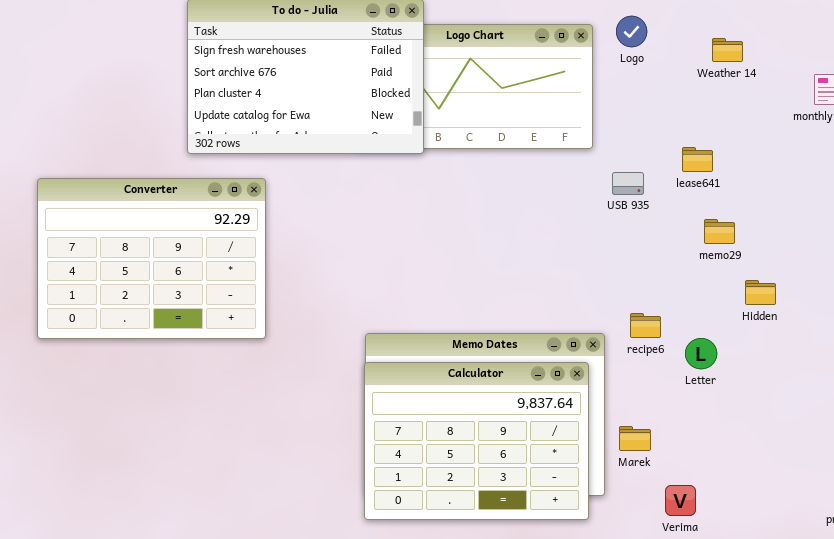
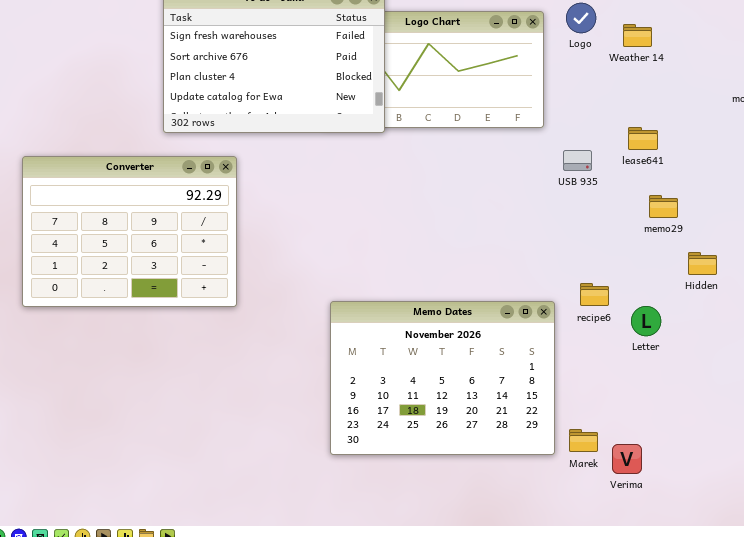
Weather 14: [712,38,743,62] -> [623,24,652,47], moved
Calculator: [364,362,589,520] -> none, closed
Marek: [619,426,651,451] -> [569,429,598,452], moved

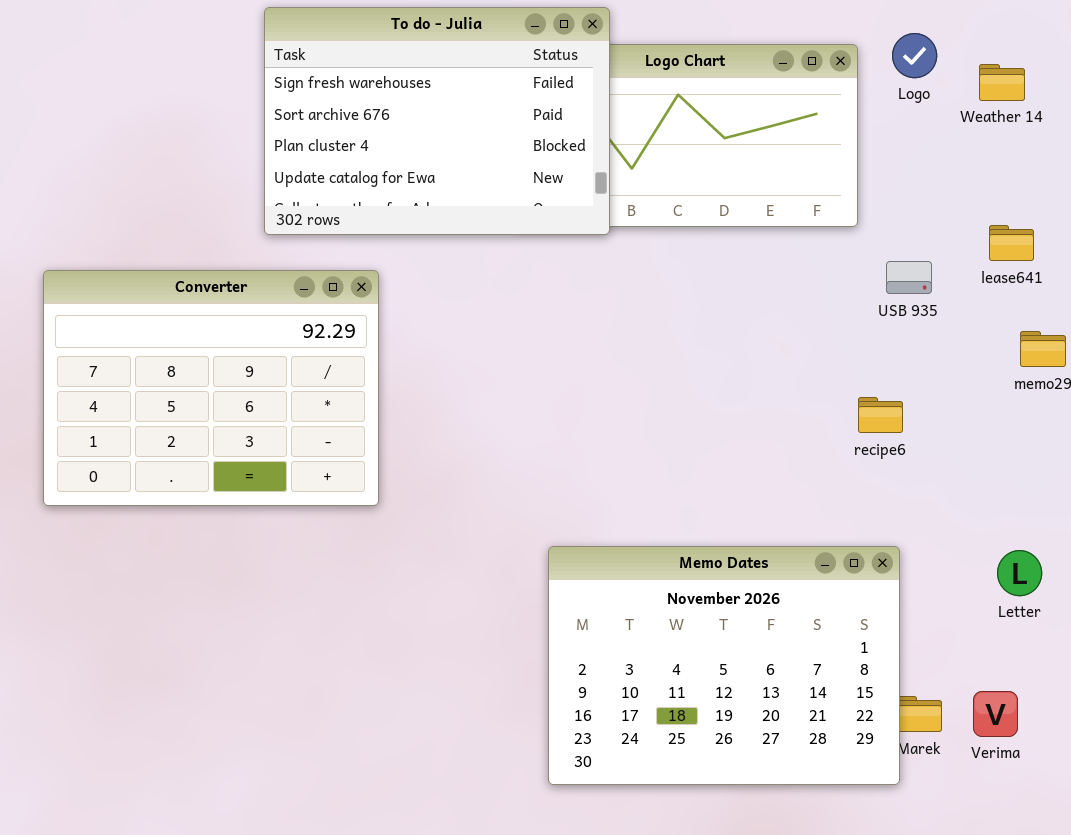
recipe6: [580,283,609,306] -> [858,397,903,433], moved
Memo Dates: [330,301,555,455] -> [548,546,900,785], moved
Letter: [631,306,661,336] -> [997,550,1042,596], moved
Verima: [612,444,642,474] -> [973,691,1018,737], moved

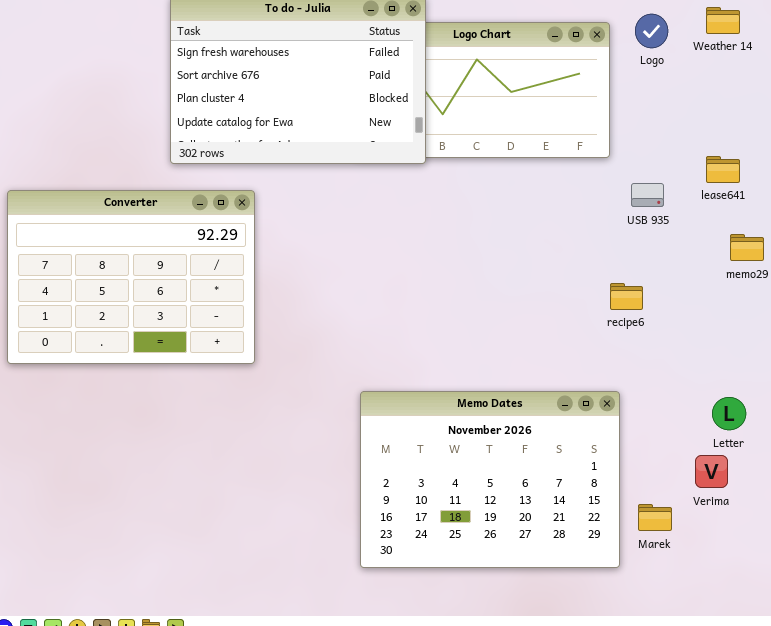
Weather 14: [979,64,1025,101] -> [706,7,740,34], moved
Memo Dates: [548,546,900,785] -> [360,391,620,568], moved
Verima: [973,691,1018,737] -> [695,455,728,488], moved

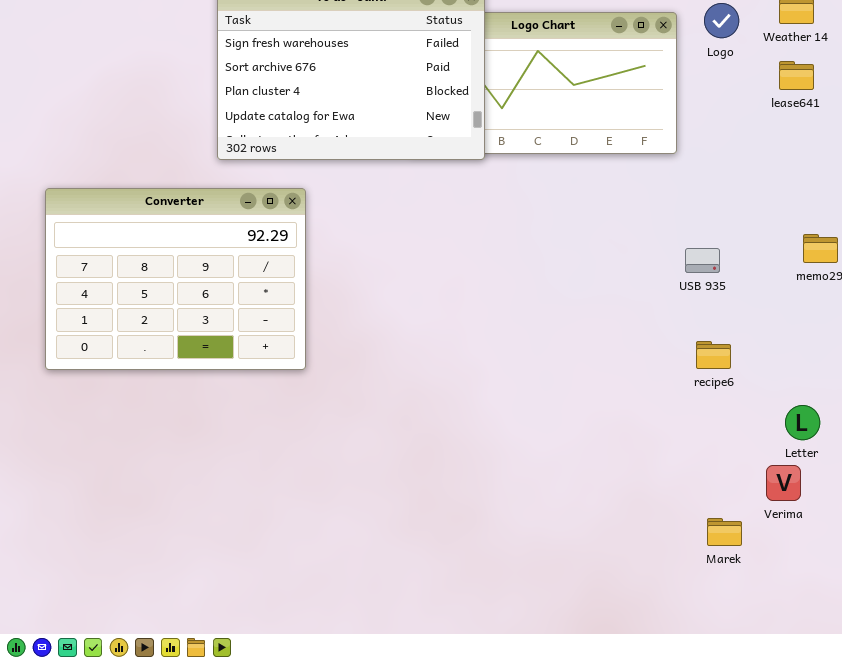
lease641: [706,156,740,183] -> [779,61,814,90], moved
USB 935: [631,183,664,207] -> [685,248,720,273], moved
recipe6: [610,283,643,310] -> [696,341,731,369], moved
Memo Dates: [360,391,620,568] -> none, closed

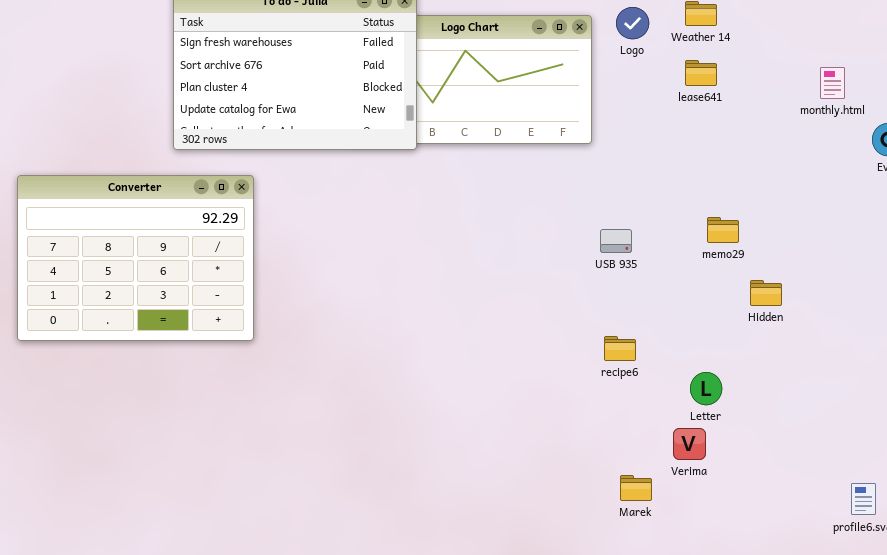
recipe6: [696,341,731,369] -> [604,336,636,361], moved

